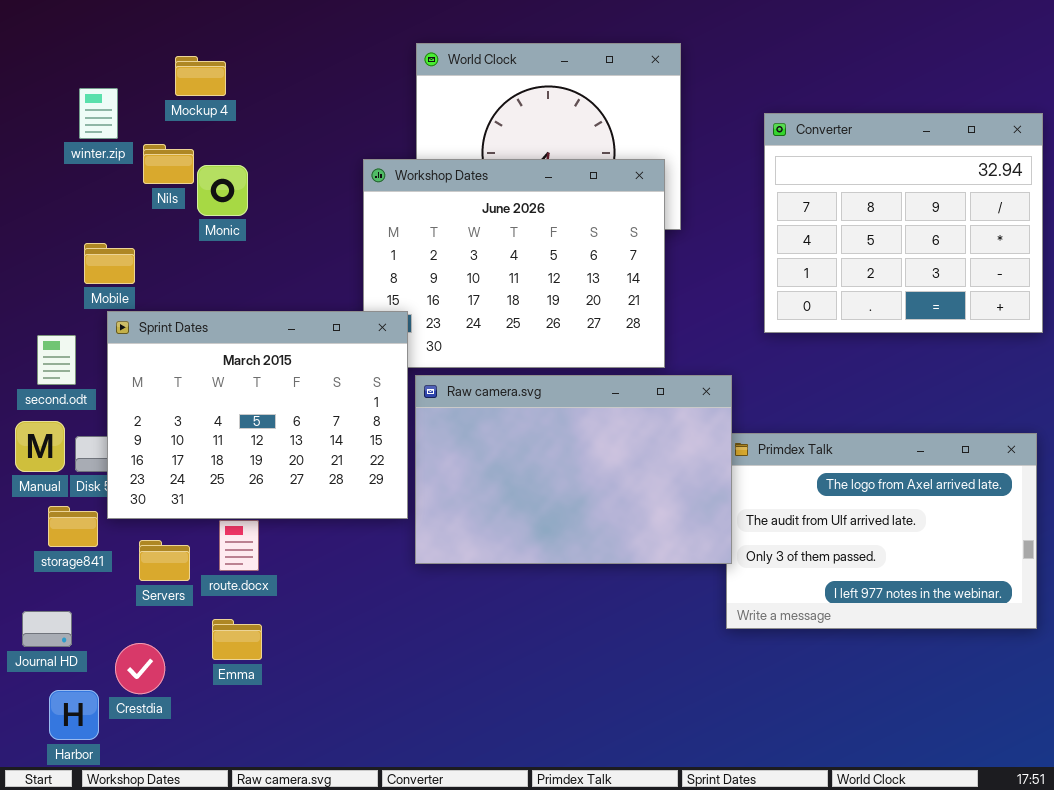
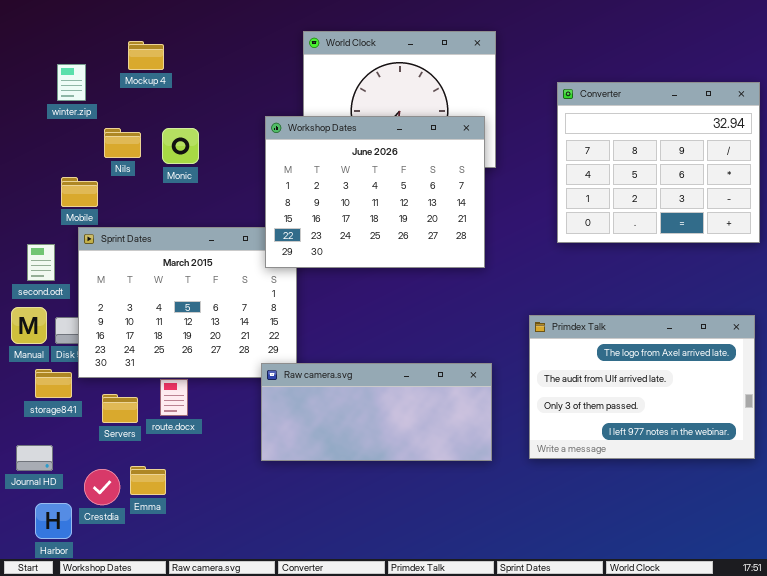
Nils: [143,144,194,184] -> [104,128,141,158], moved
Workshop Dates: [363,159,665,368] -> [265,116,485,268], raised
Monic: [197,165,248,216] -> [162,128,199,164], moved
Raw camera.svg: [415,375,732,564] -> [261,363,492,461], moved, resized
Emma: [212,619,262,660] -> [130,466,166,495], moved

